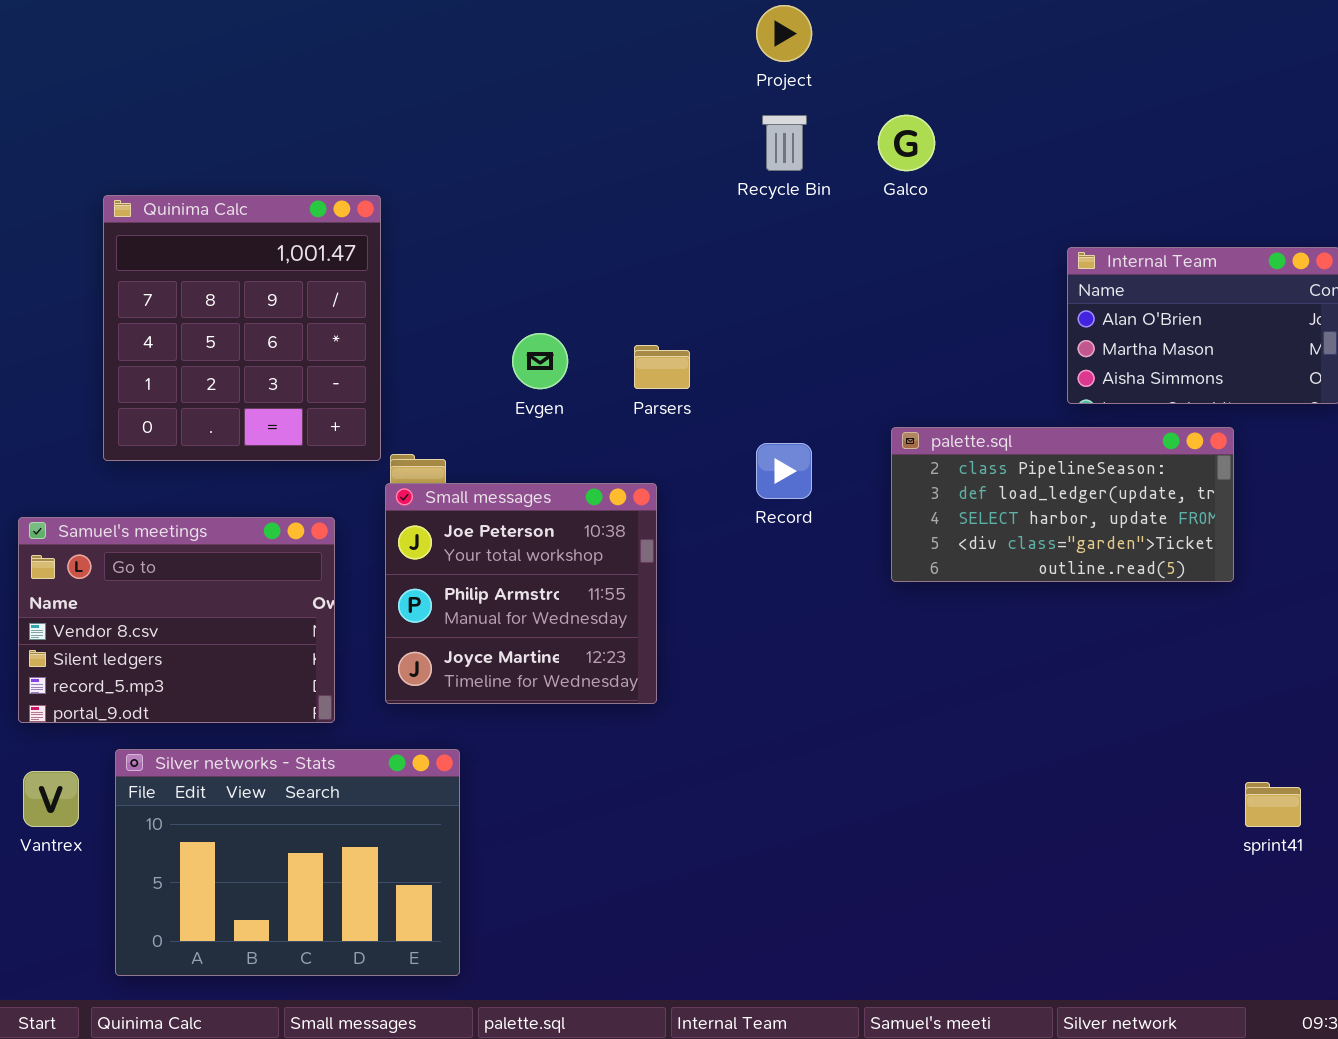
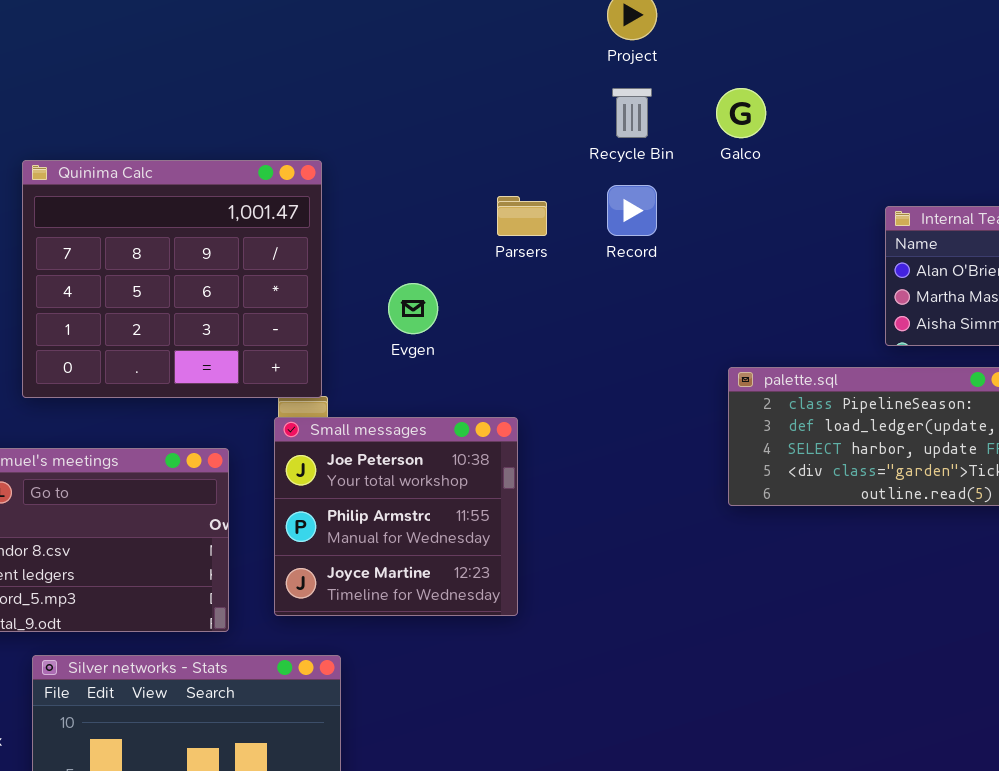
Quinima Calc: [103,195,381,461] -> [22,160,322,398], resized
Parsers: [634,345,690,389] -> [497,196,547,236], moved
Record: [756,443,812,499] -> [607,185,657,236], moved

